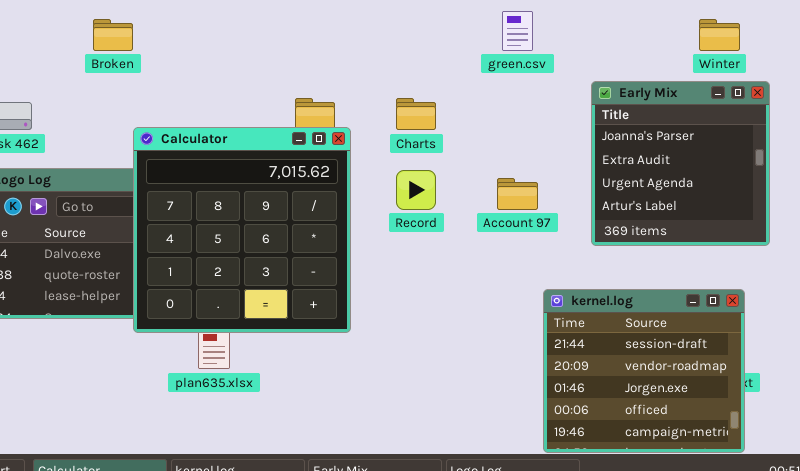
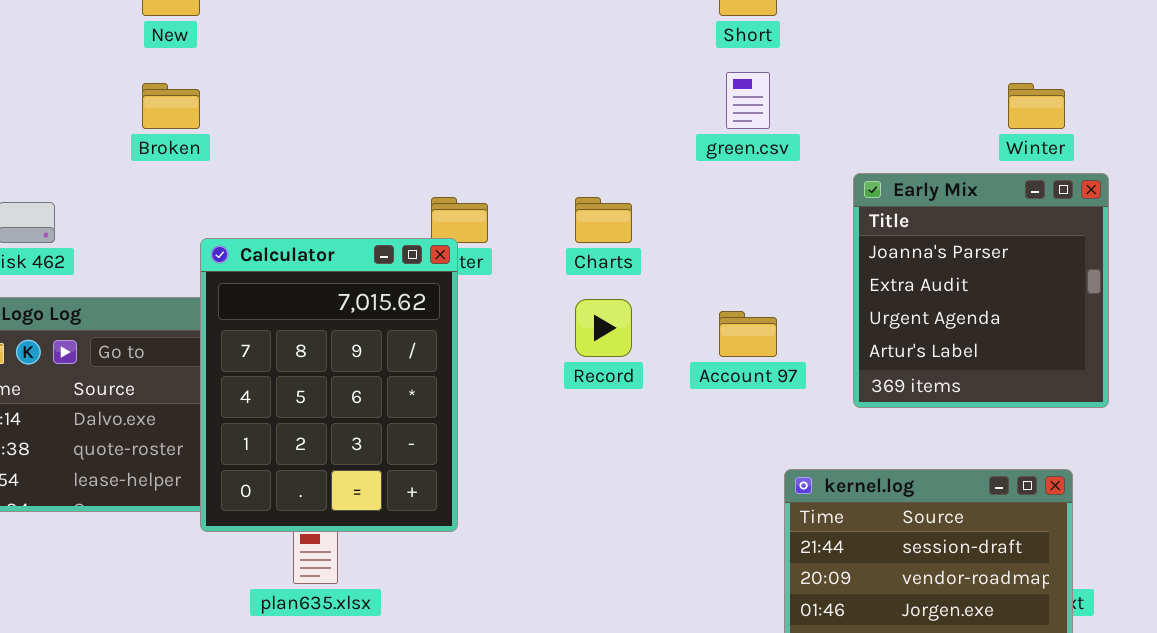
Calculator: [133,127,351,333] -> [200,238,458,532], resized

